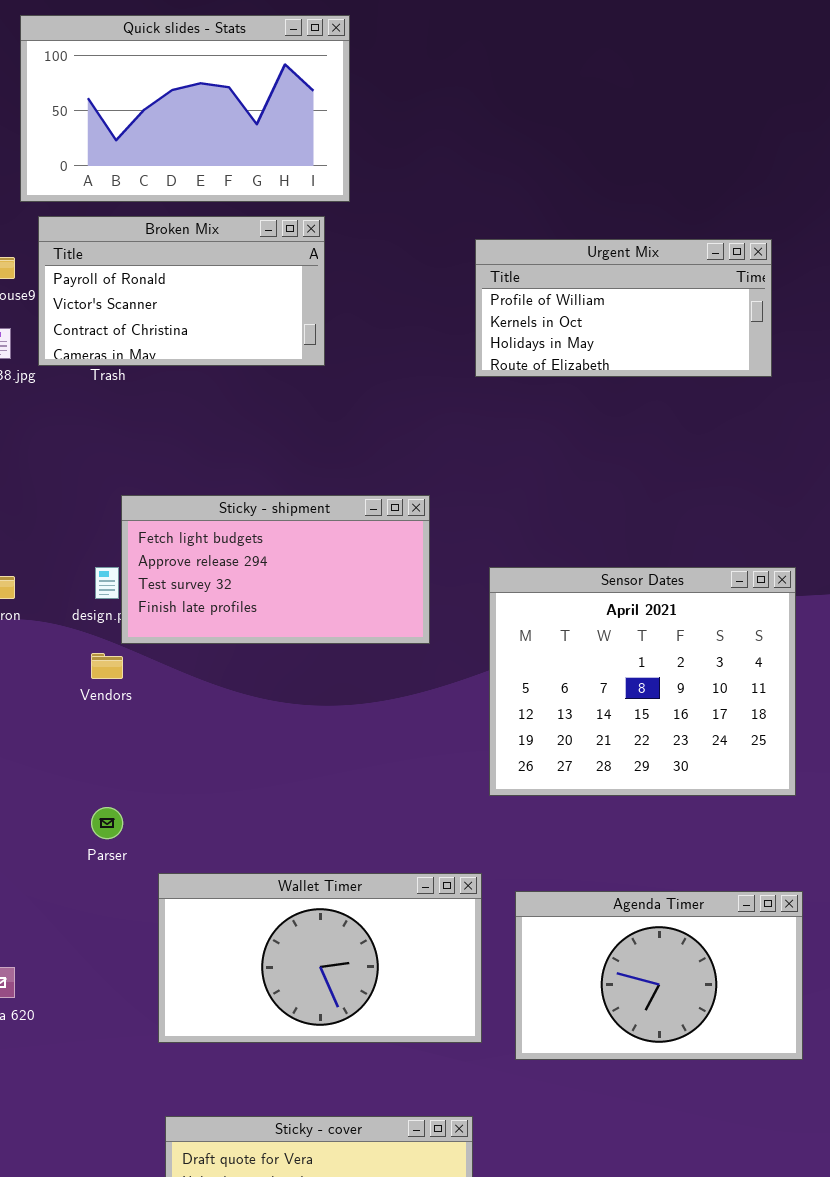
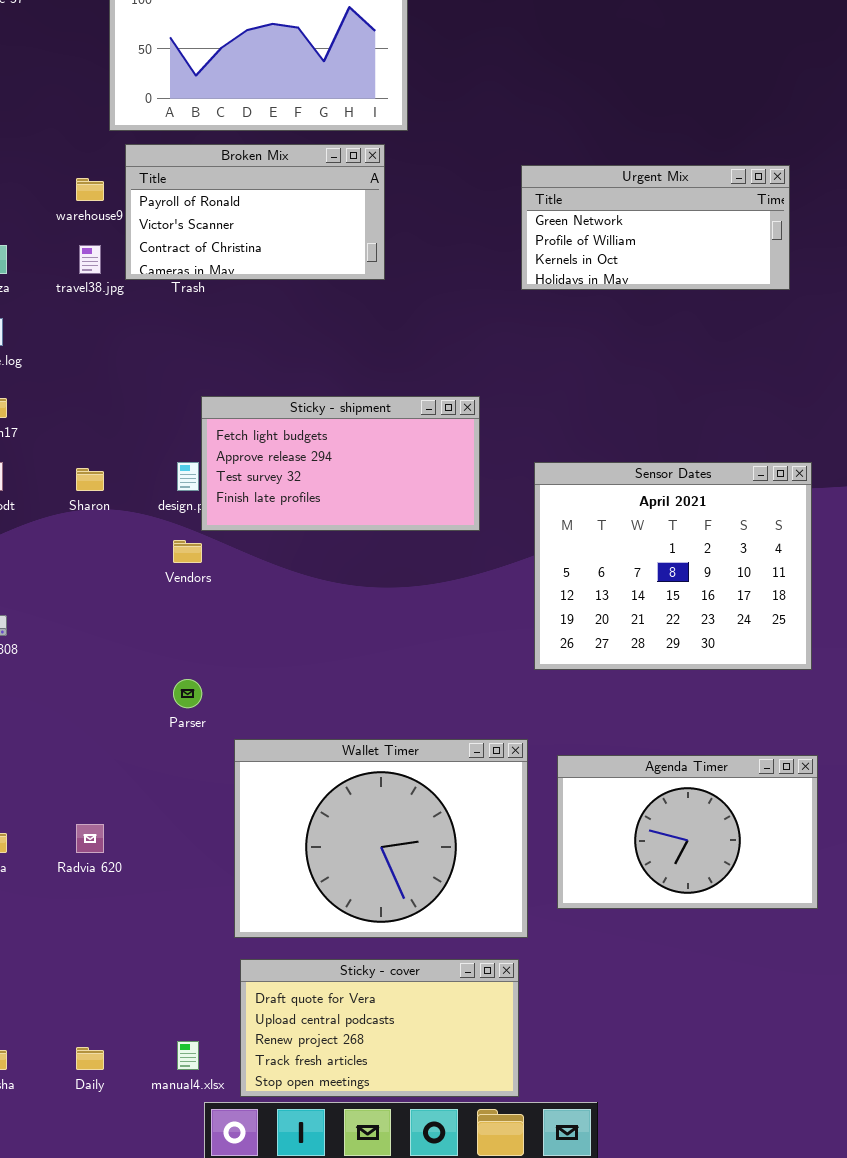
Urgent Mix: [475,239,772,377] -> [521,165,790,290], scrolled up 1 row
Wallet Timer: [158,873,482,1043] -> [234,739,528,938], resized

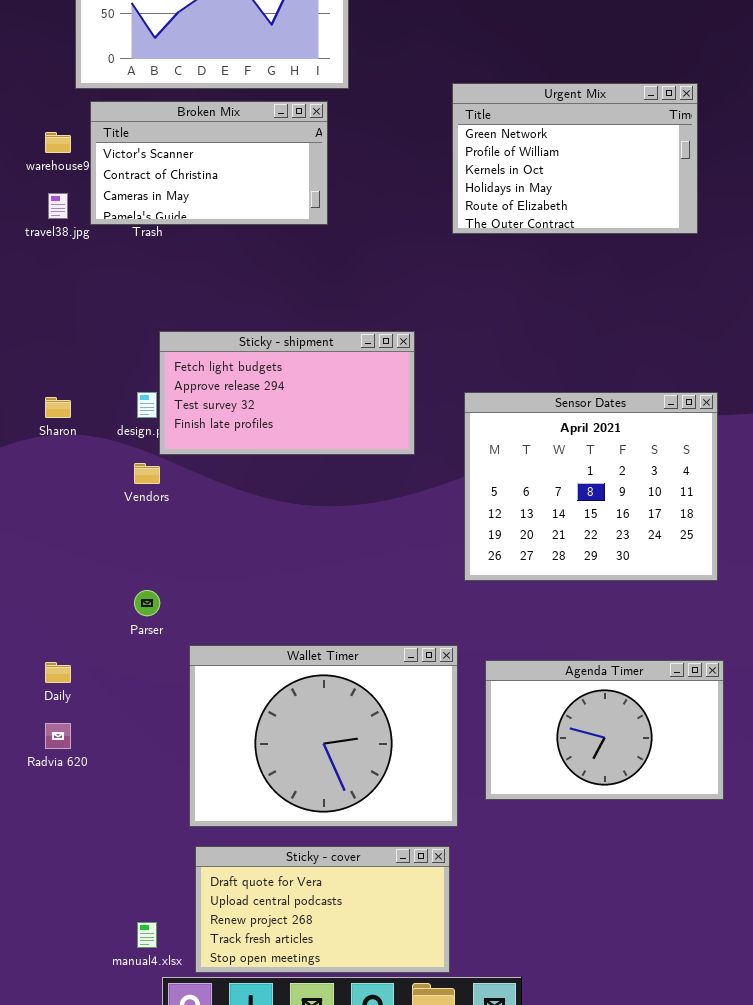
Broken Mix: [125,144,385,280] -> [90,101,328,225], scrolled down 1 row
Urgent Mix: [521,165,790,290] -> [452,83,698,234], resized
Daily: [76,1047,104,1070] -> [45,662,71,683], moved

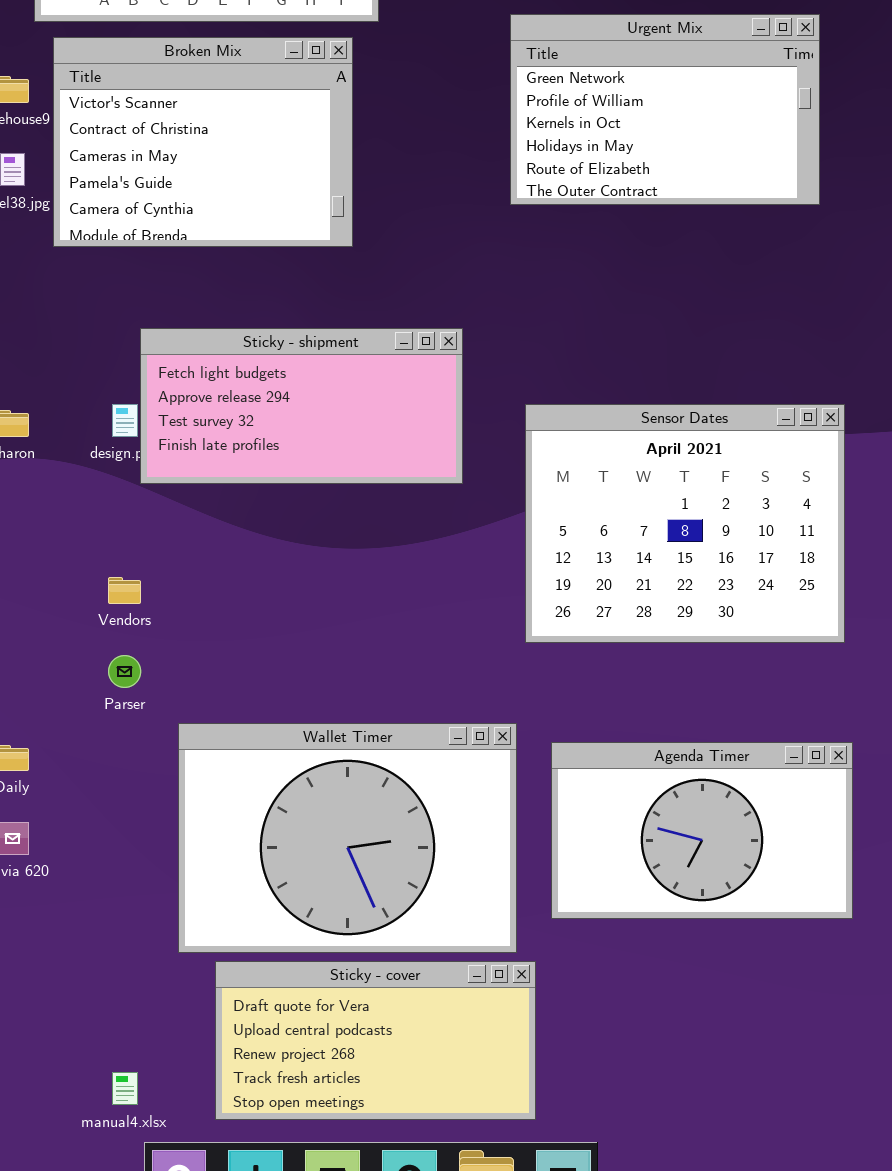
Broken Mix: [90,101,328,225] -> [53,37,353,247], resized
Vendors: [134,463,160,484] -> [108,577,141,604], moved
Sticky - cover: [195,846,450,973] -> [215,961,536,1120], moved

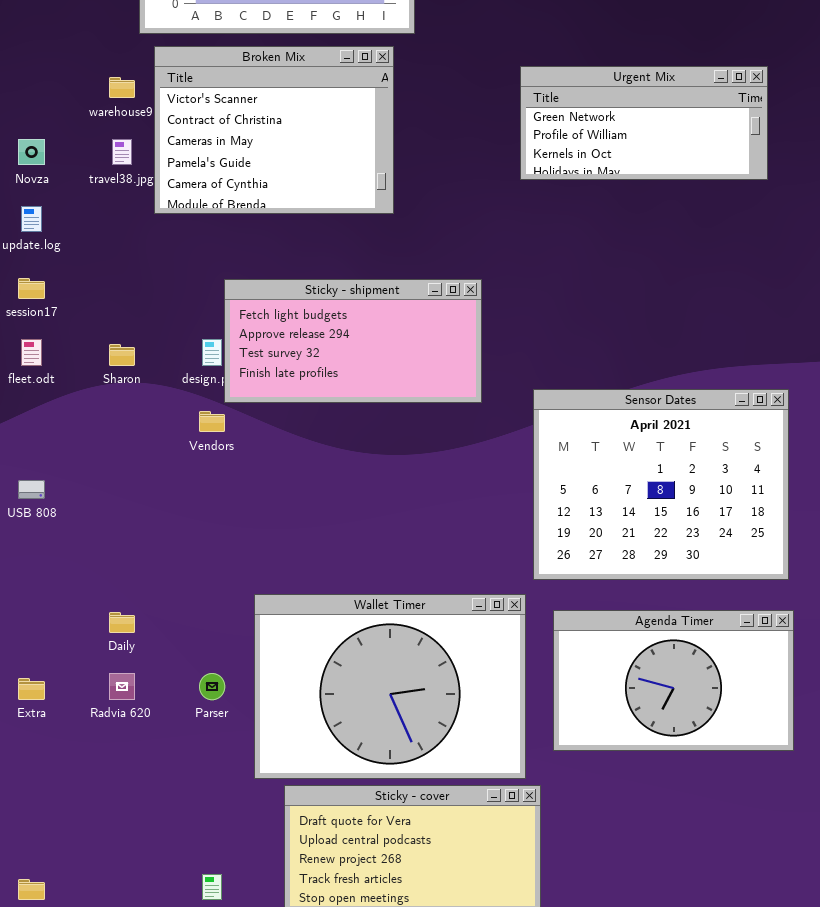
Urgent Mix: [510,14,820,205] -> [520,66,768,180], resized
Sensor Dates: [525,404,845,643] -> [533,389,789,580], moved
Vendors: [108,577,141,604] -> [199,411,225,432], moved
Parser: [108,655,141,688] -> [199,673,225,700], moved

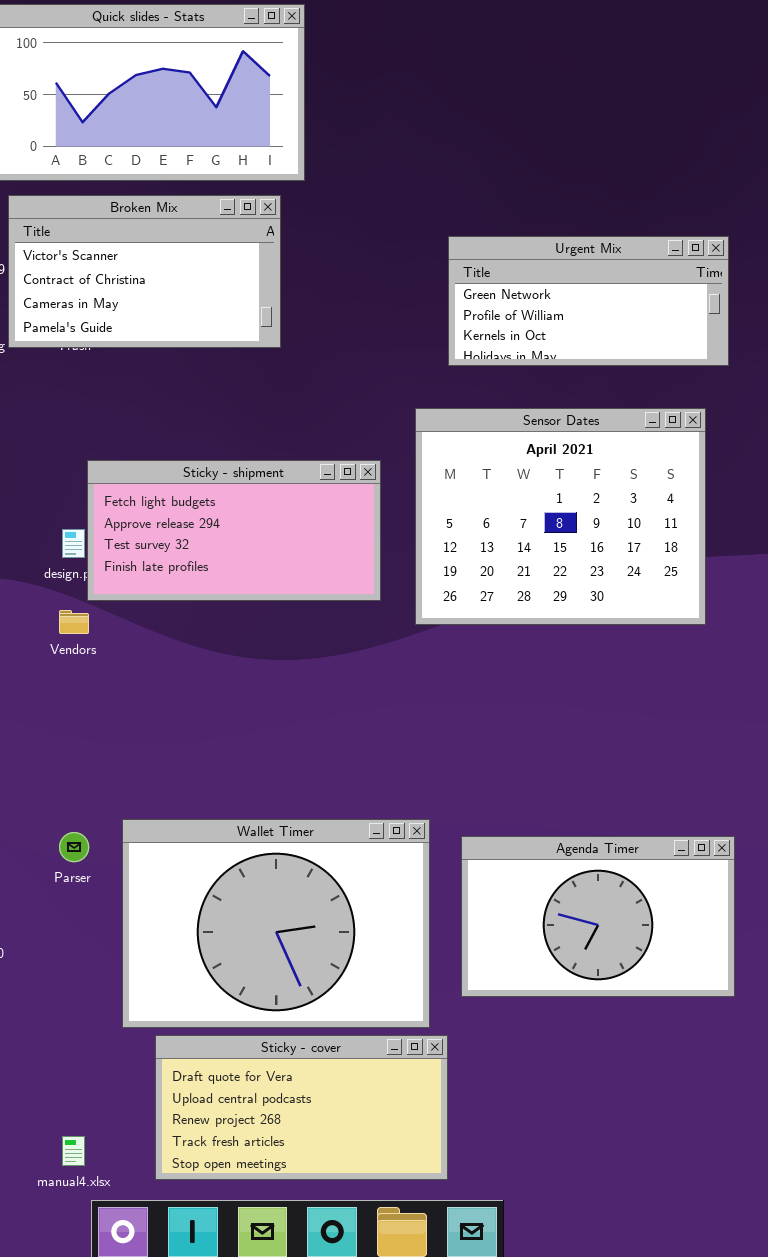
Broken Mix: [154,46,394,214] -> [8,195,281,348], resized
Urgent Mix: [520,66,768,180] -> [448,236,729,366], moved
Sensor Dates: [533,389,789,580] -> [415,408,706,625], moved
Parser: [199,673,225,700] -> [59,832,89,862], moved

